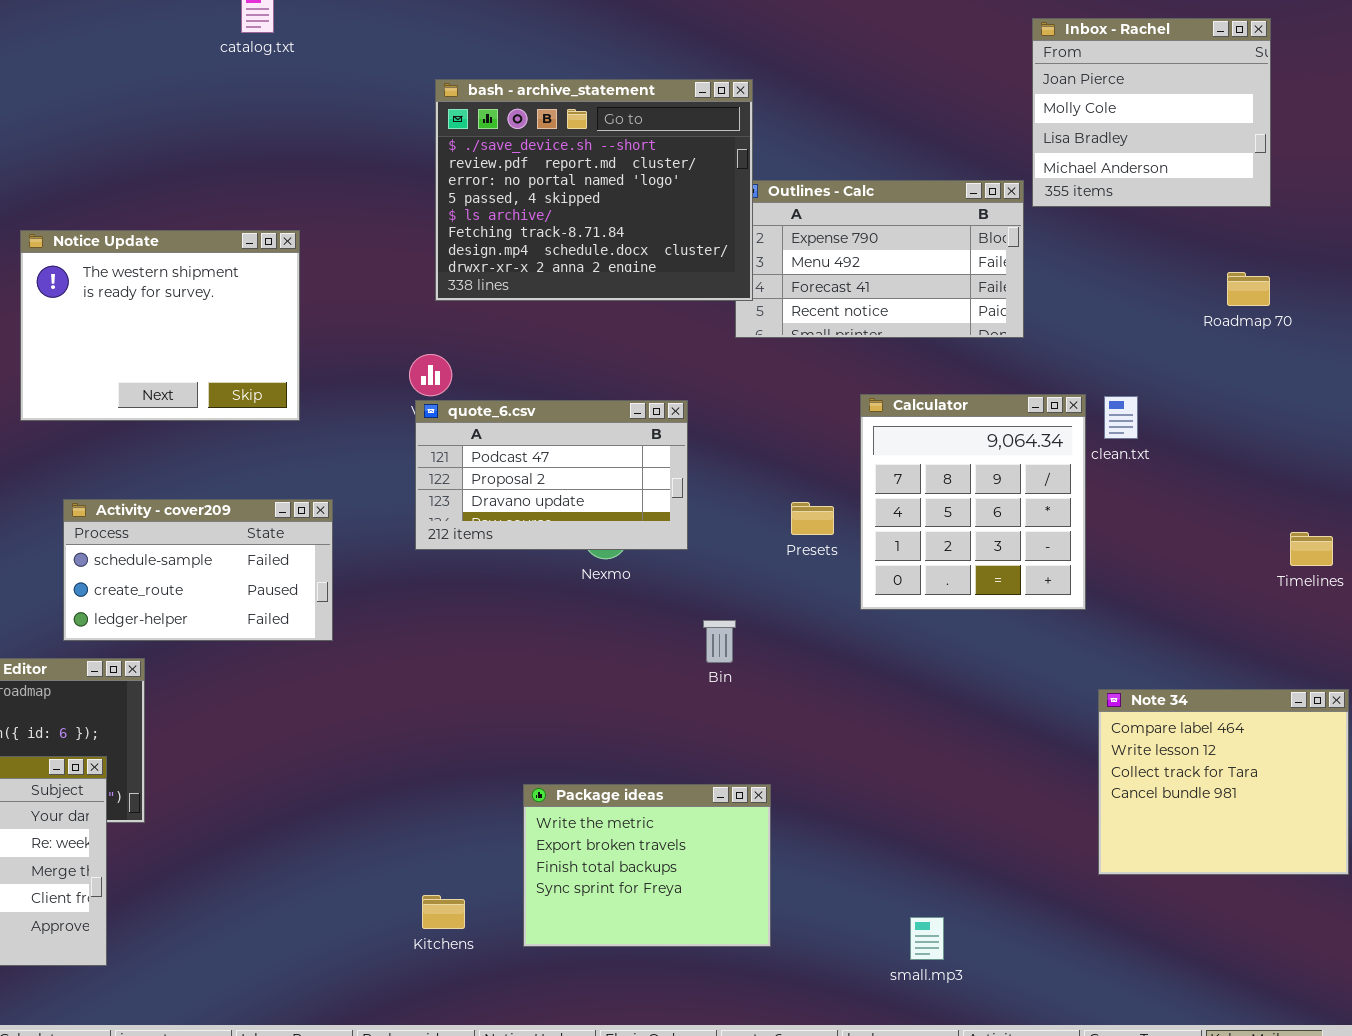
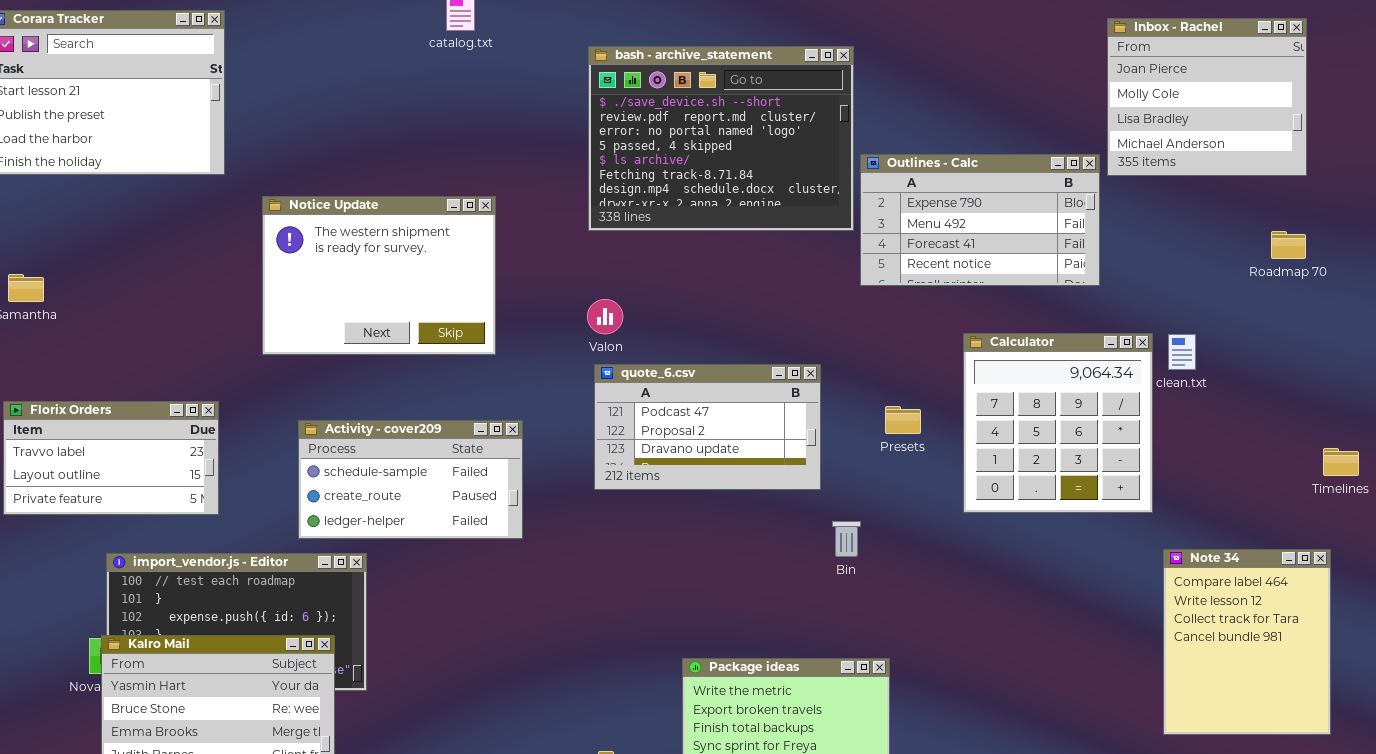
bash - archive_statement: [435,79,753,301] -> [588,46,854,231], moved
quote_6.csv: [415,400,688,550] -> [594,364,821,490], moved
Presets: [791,502,834,535] -> [885,406,921,434], moved
Note 34: [1098,689,1349,875] -> [1163,549,1331,735], resized

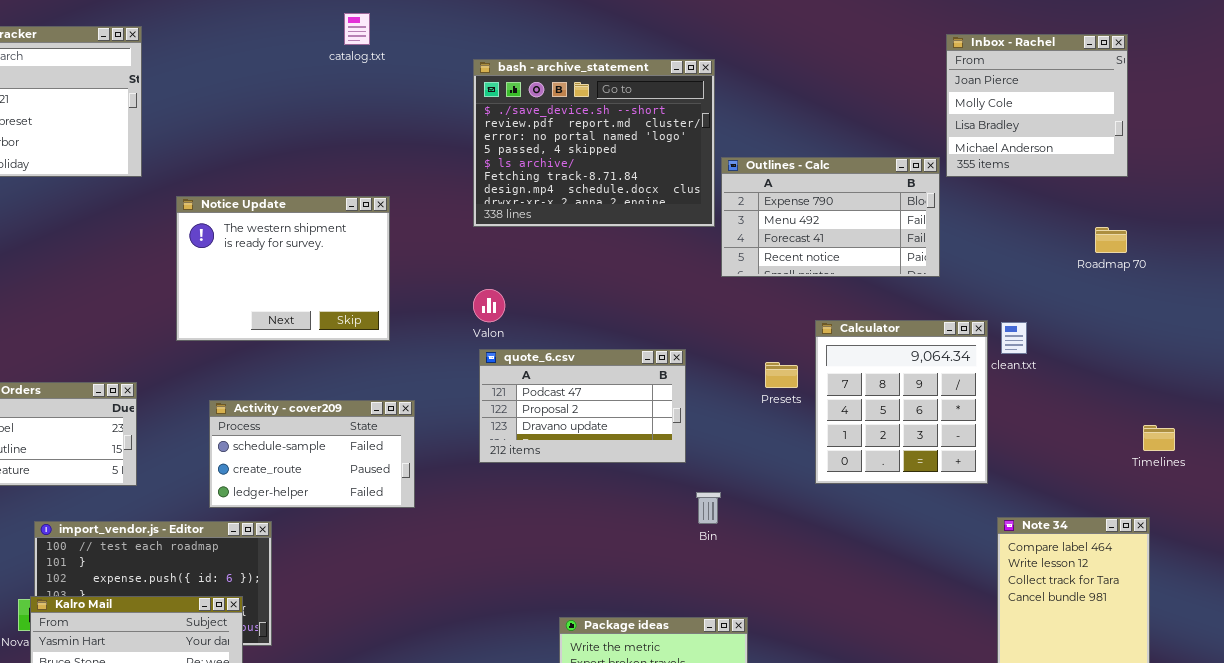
Presets: [885,406,921,434] -> [765,362,798,388], moved

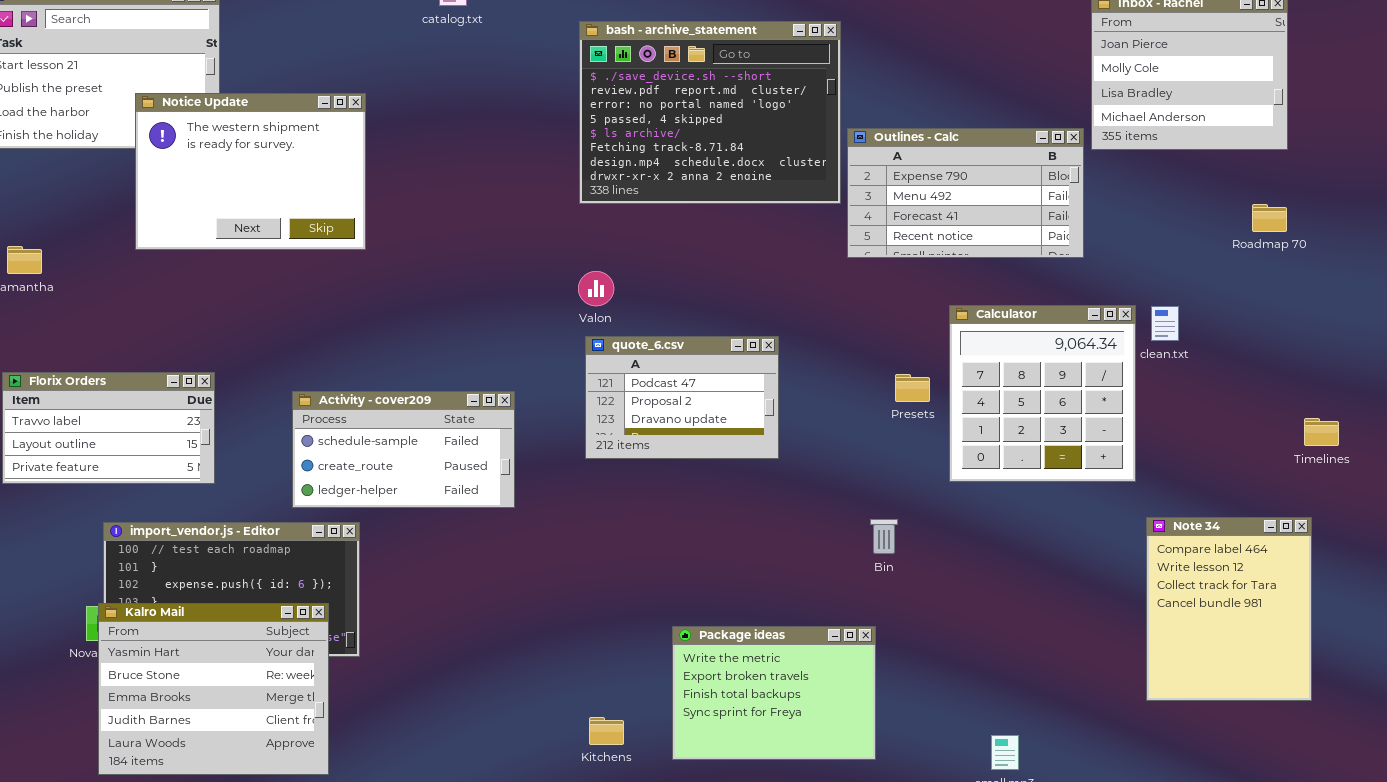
Notice Update: [176,196,390,341] -> [135,93,366,250], moved
quote_6.csv: [479,349,686,463] -> [585,336,779,459], resized
Presets: [765,362,798,388] -> [895,374,930,402], moved
Bin: [696,492,721,524] -> [870,519,898,554], moved

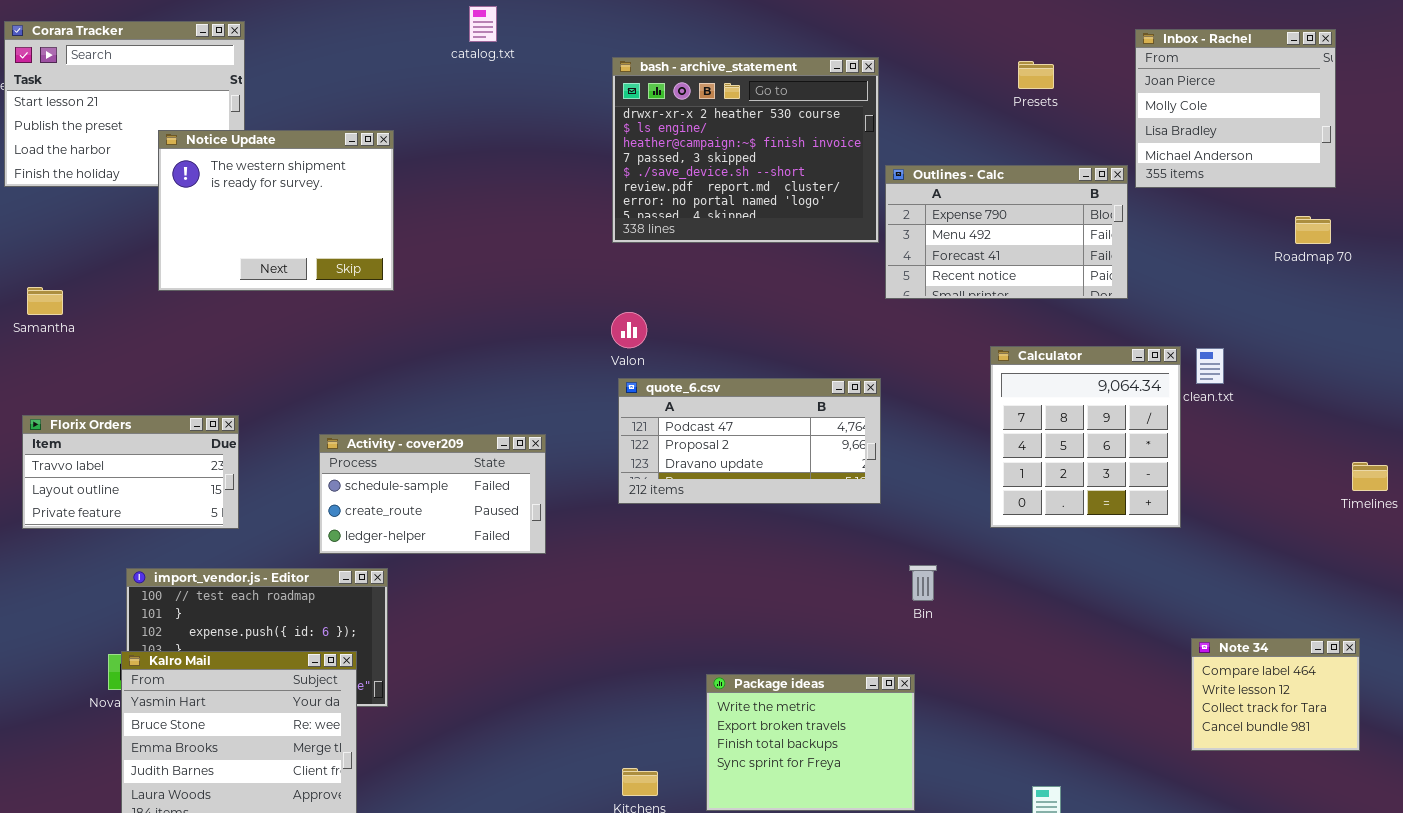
bash - archive_statement: [579,21,841,204] -> [612,57,879,243], scrolled up 4 rows
Roadmap 70: [1252,204,1287,232] -> [1295,216,1331,244], moved
quote_6.csv: [585,336,779,459] -> [618,378,881,504], resized
Presets: [895,374,930,402] -> [1018,61,1054,89], moved
Note 34: [1146,517,1312,701] -> [1191,638,1360,751], resized

